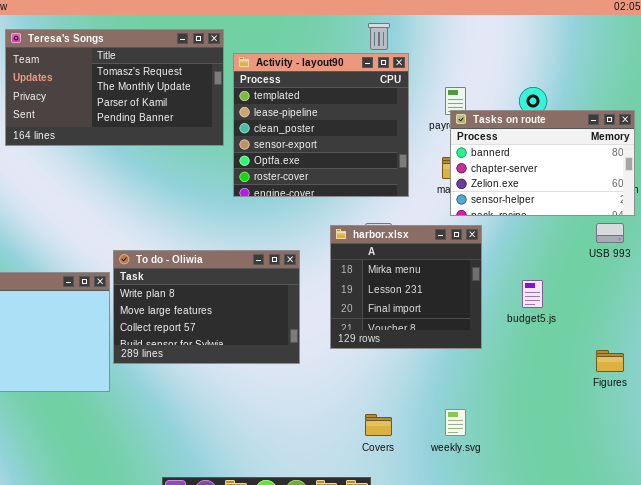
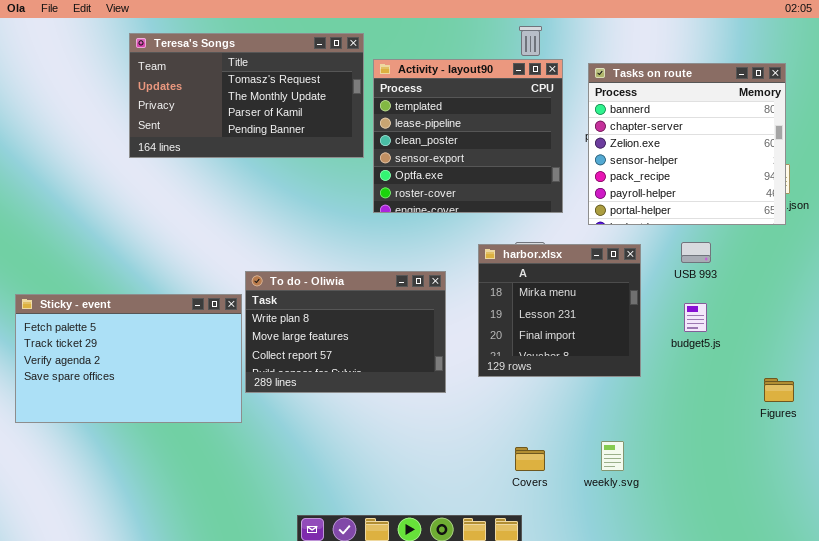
Tasks on route: [450,110,635,216] -> [588,63,786,225], moved, resized
USB 993: [596,223,624,243] -> [681,242,711,263], moved

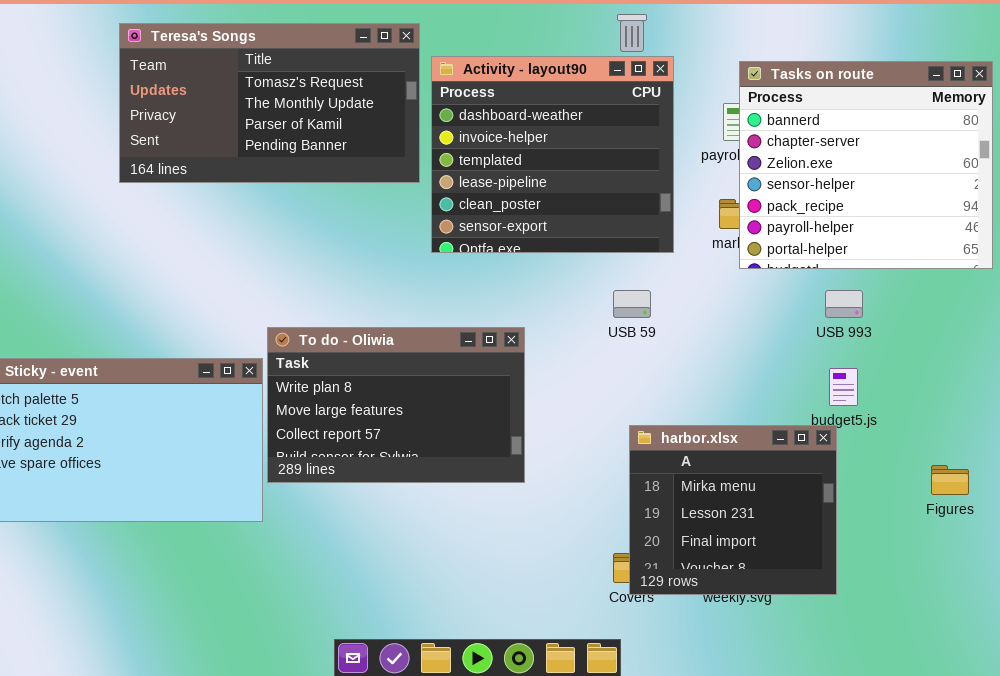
Activity - layout90: [373,59,563,213] -> [431,56,674,253], scrolled up 2 rows
Tasks on route: [588,63,786,225] -> [739,61,993,269], moved
harbor.xlsx: [478,244,641,377] -> [629,425,837,595], moved

